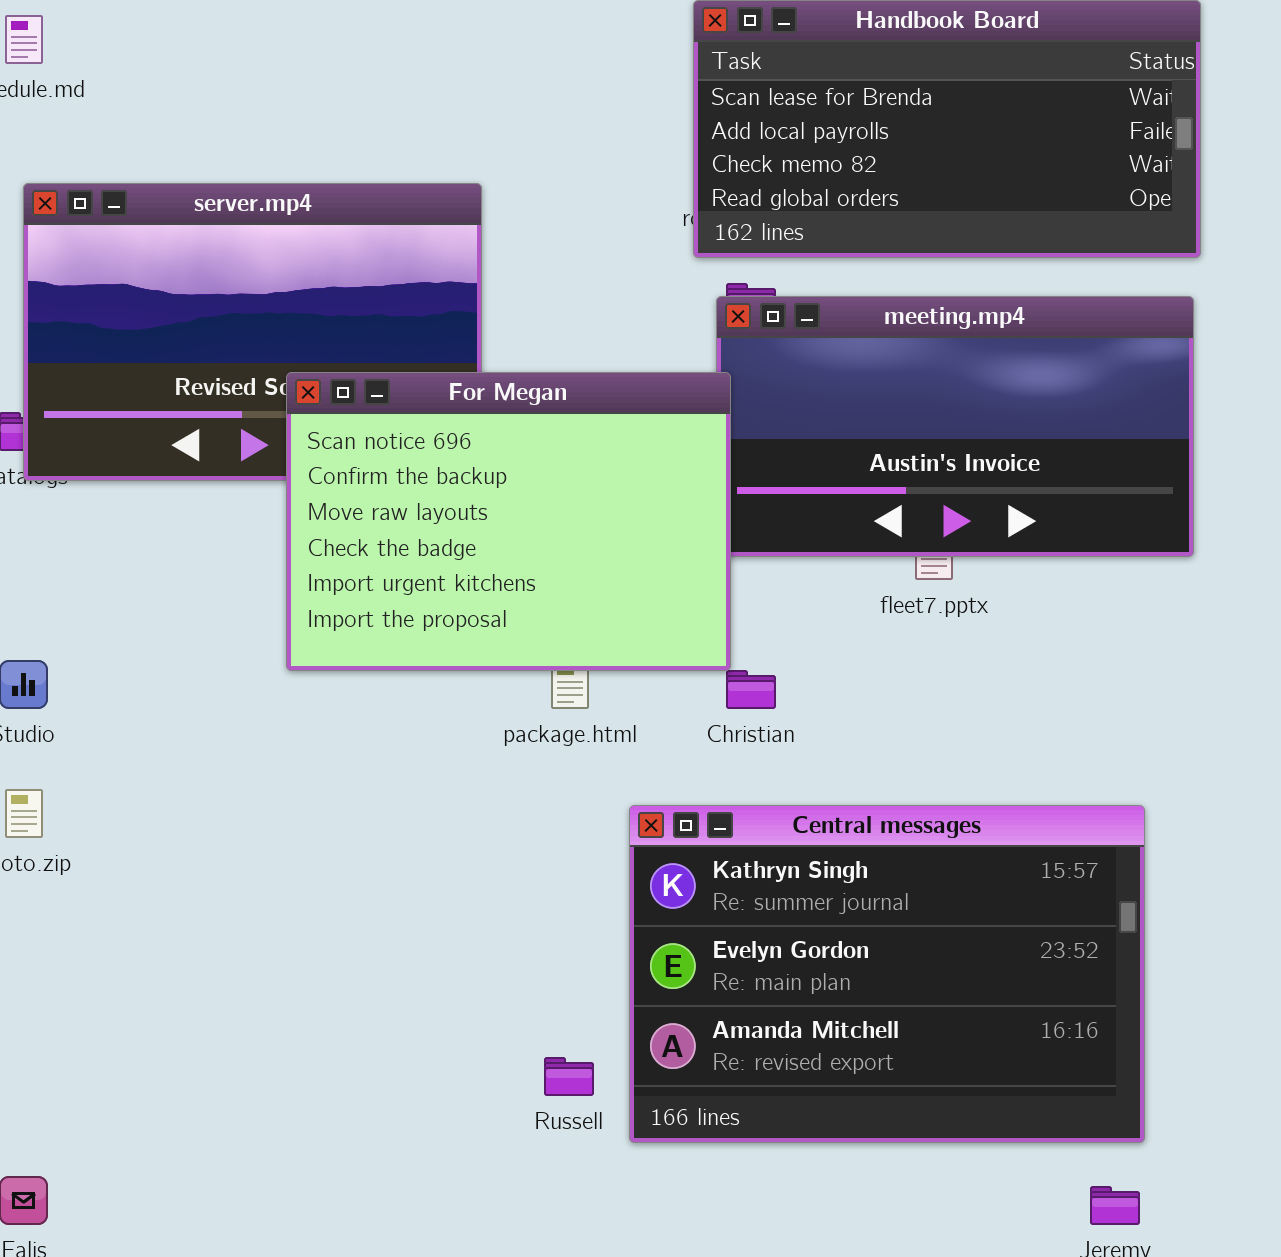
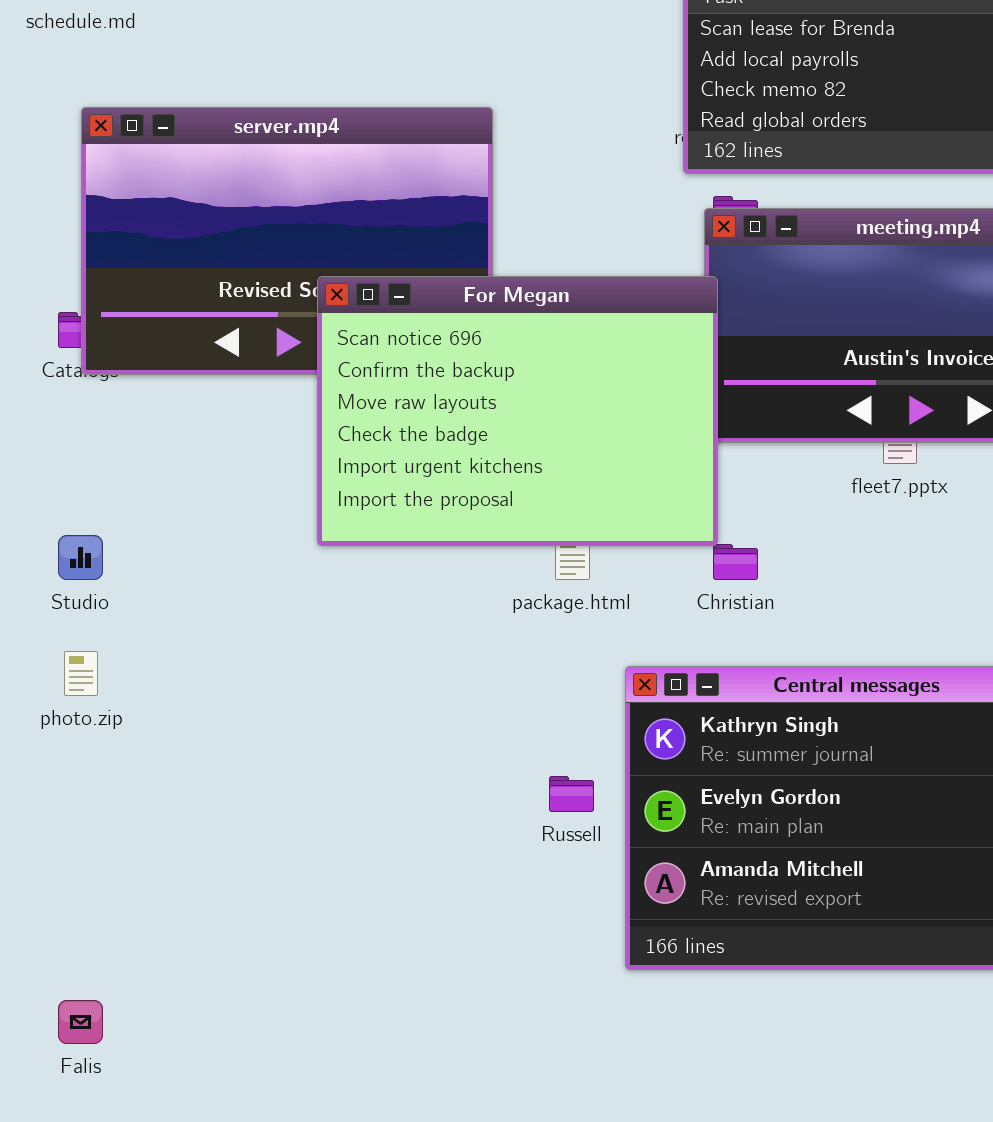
Russell: [544,1057,594,1096] -> [549,776,594,812], moved

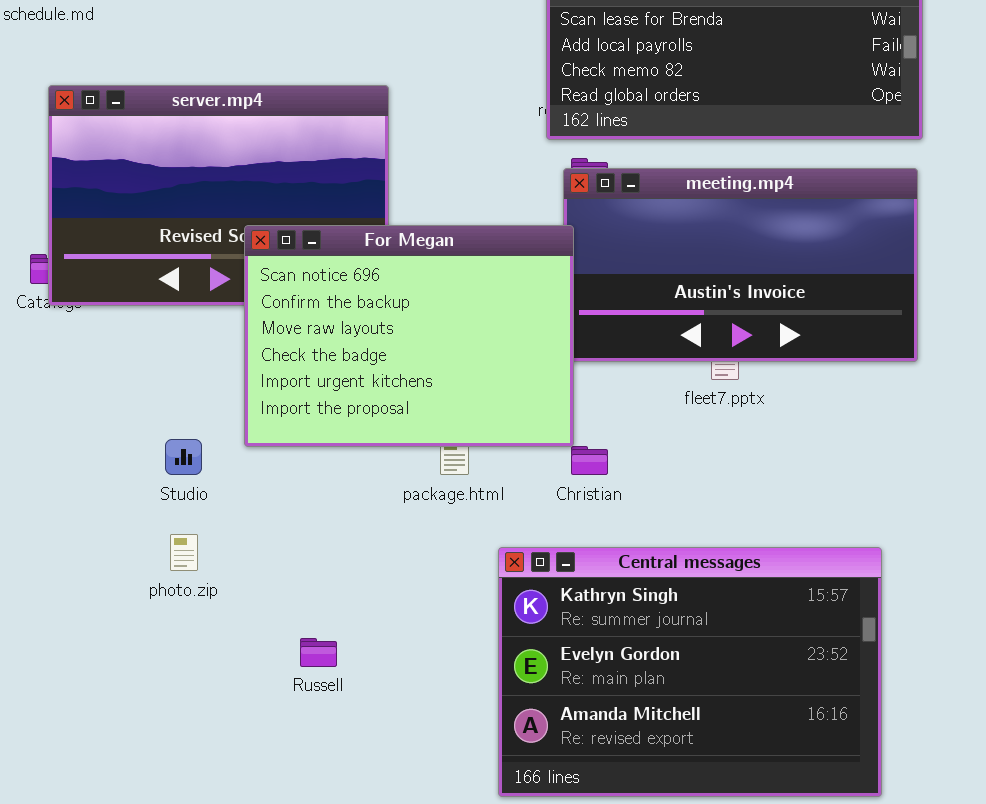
Studio: [58,535,103,580] -> [165,439,202,475], moved
photo.zip: [64,651,98,696] -> [170,534,198,571], moved
Russell: [549,776,594,812] -> [300,638,337,667], moved

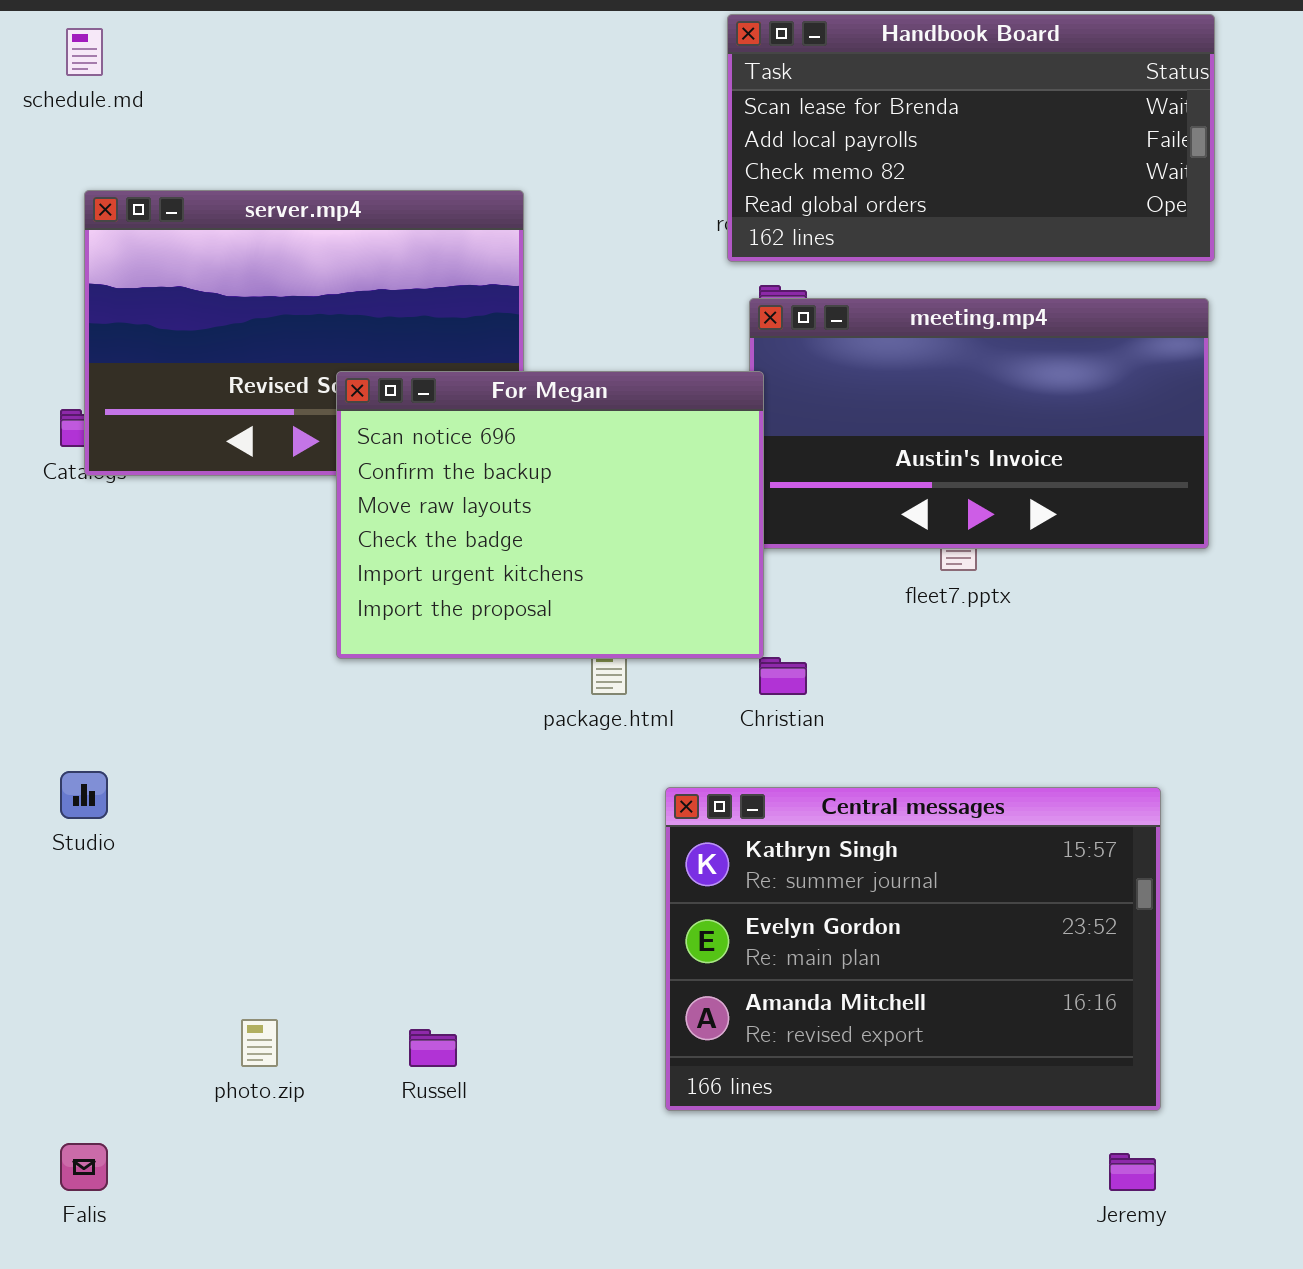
Studio: [165,439,202,475] -> [60,771,108,819], moved
photo.zip: [170,534,198,571] -> [241,1019,278,1067], moved
Russell: [300,638,337,667] -> [409,1029,457,1067], moved

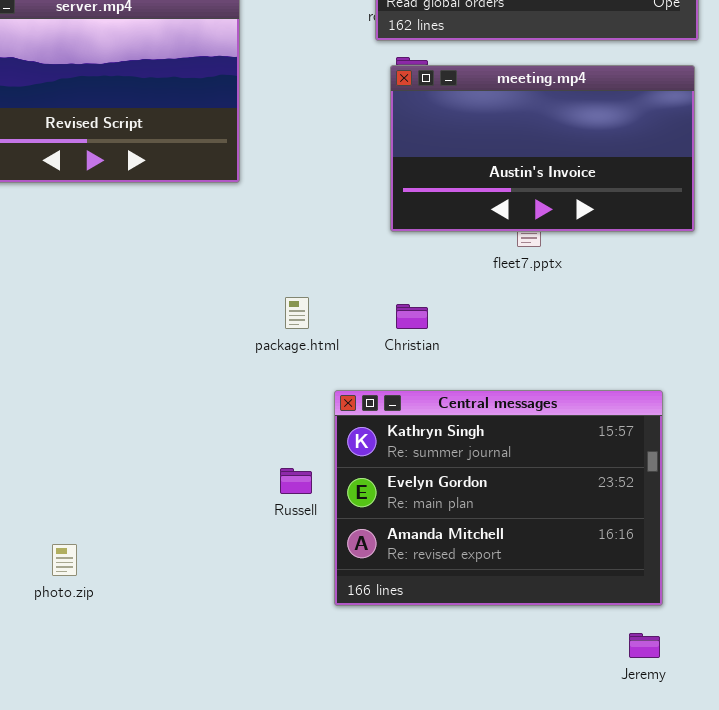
For Megan: [336,371,764,659] -> none, closed
Russell: [409,1029,457,1067] -> [280,468,312,494], moved

